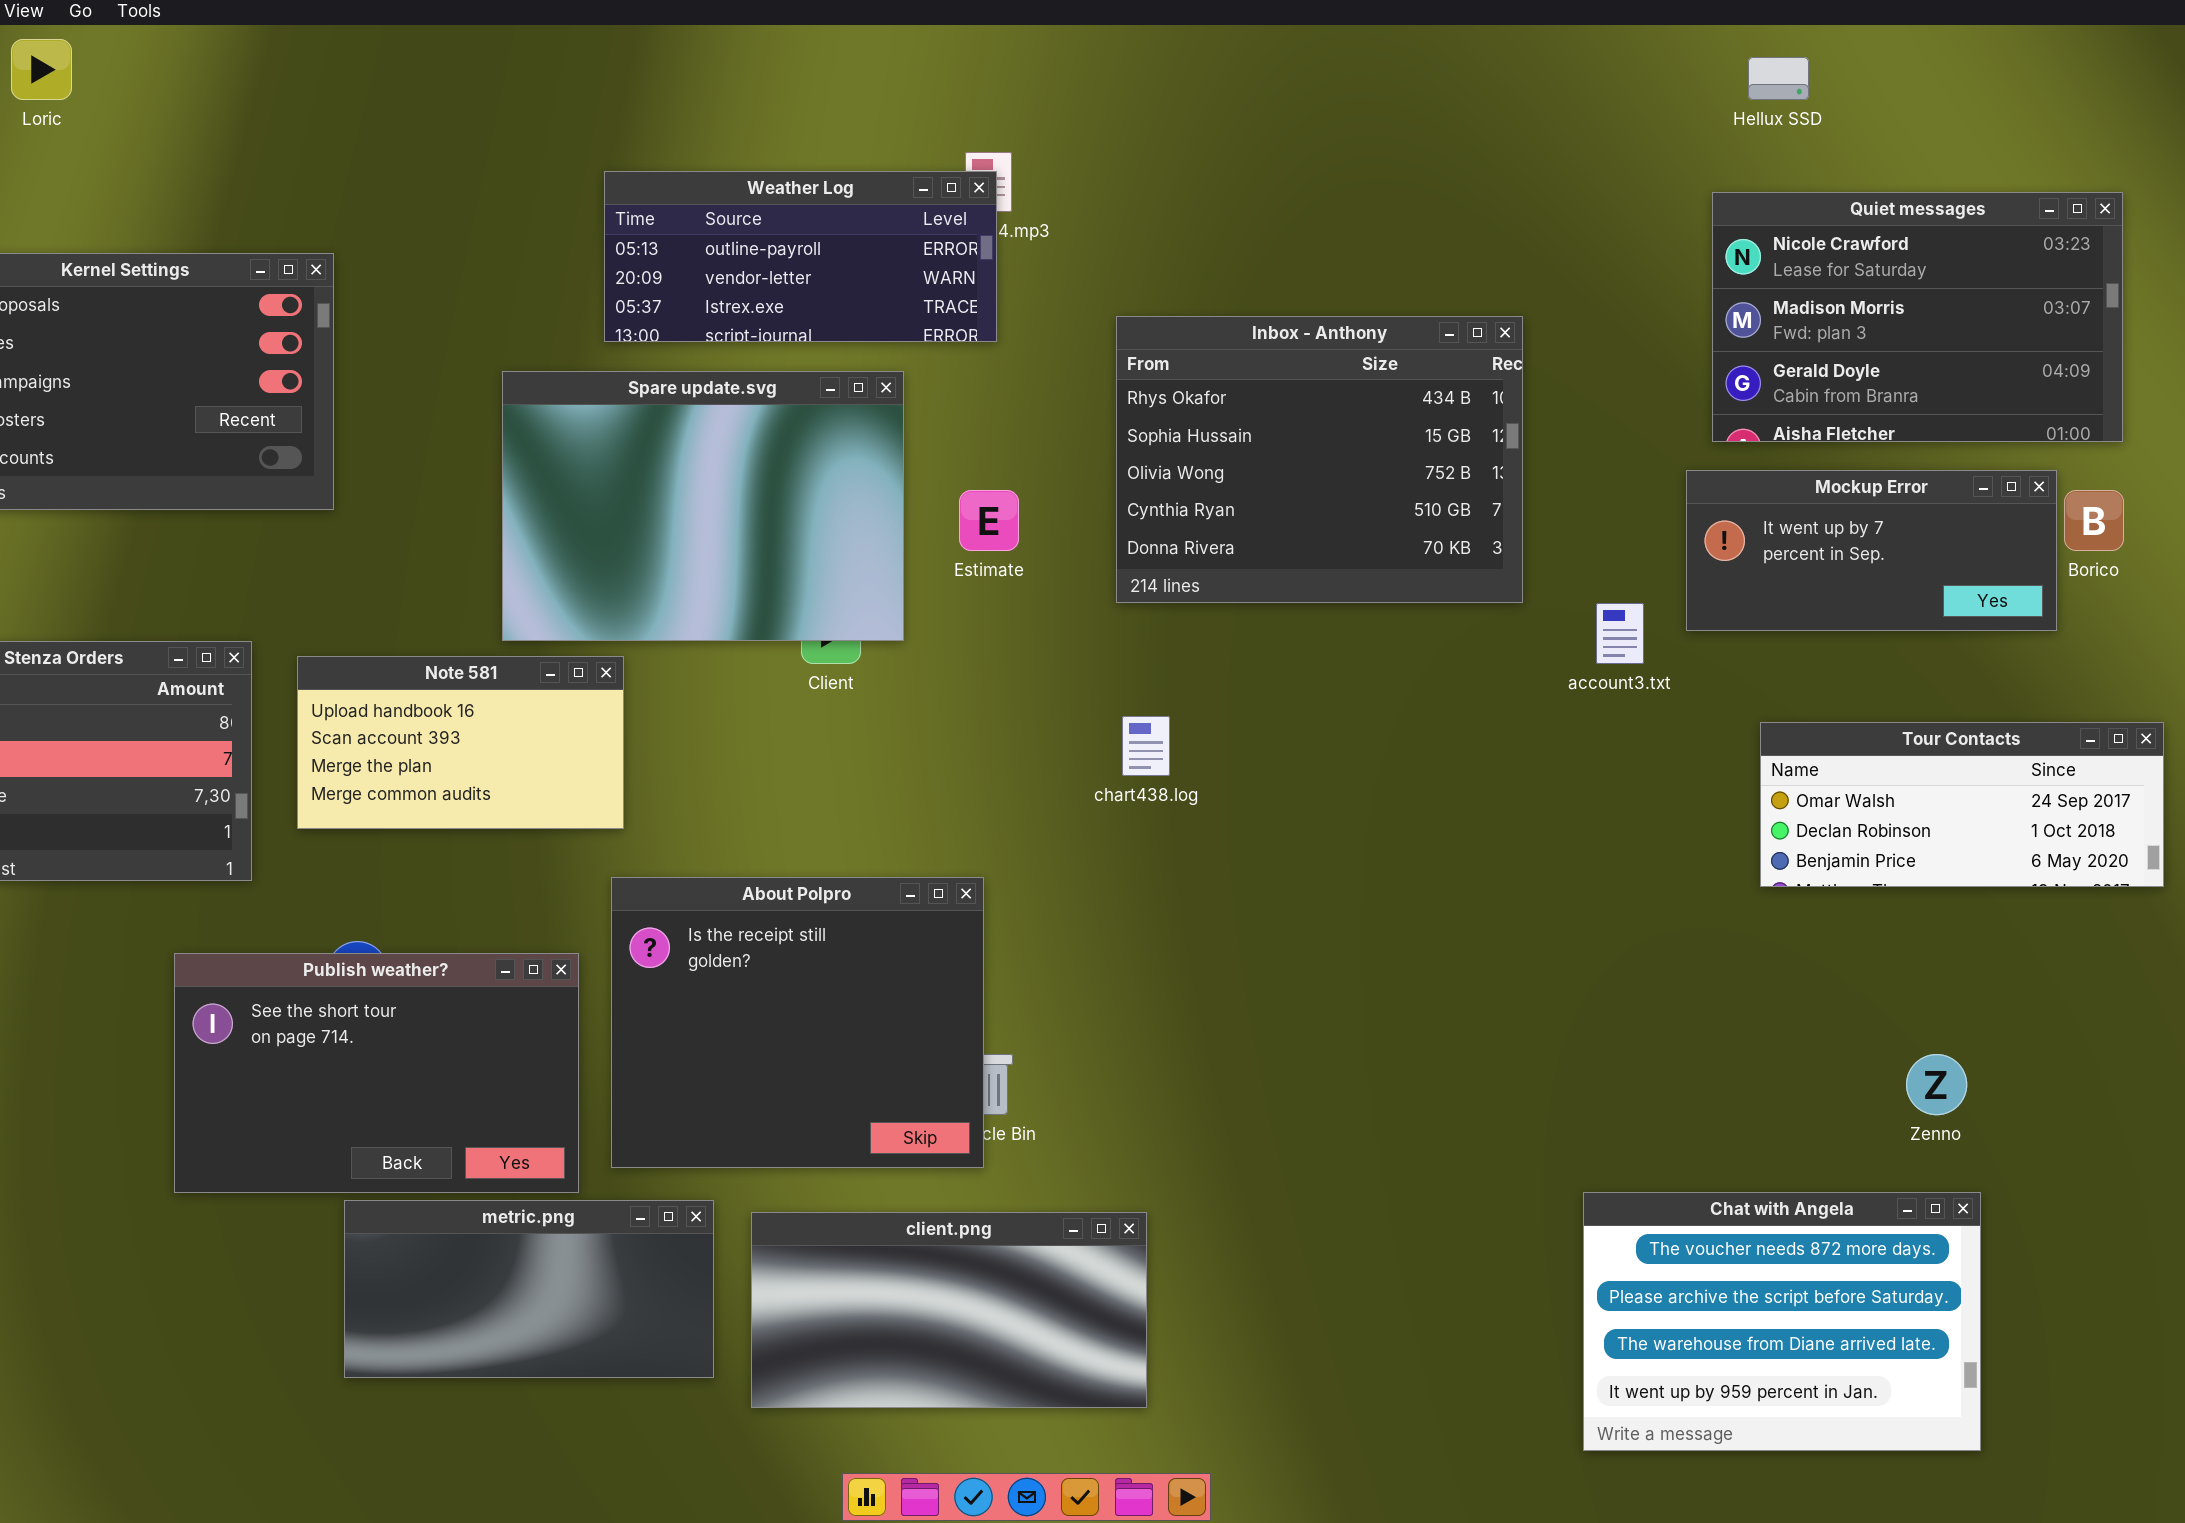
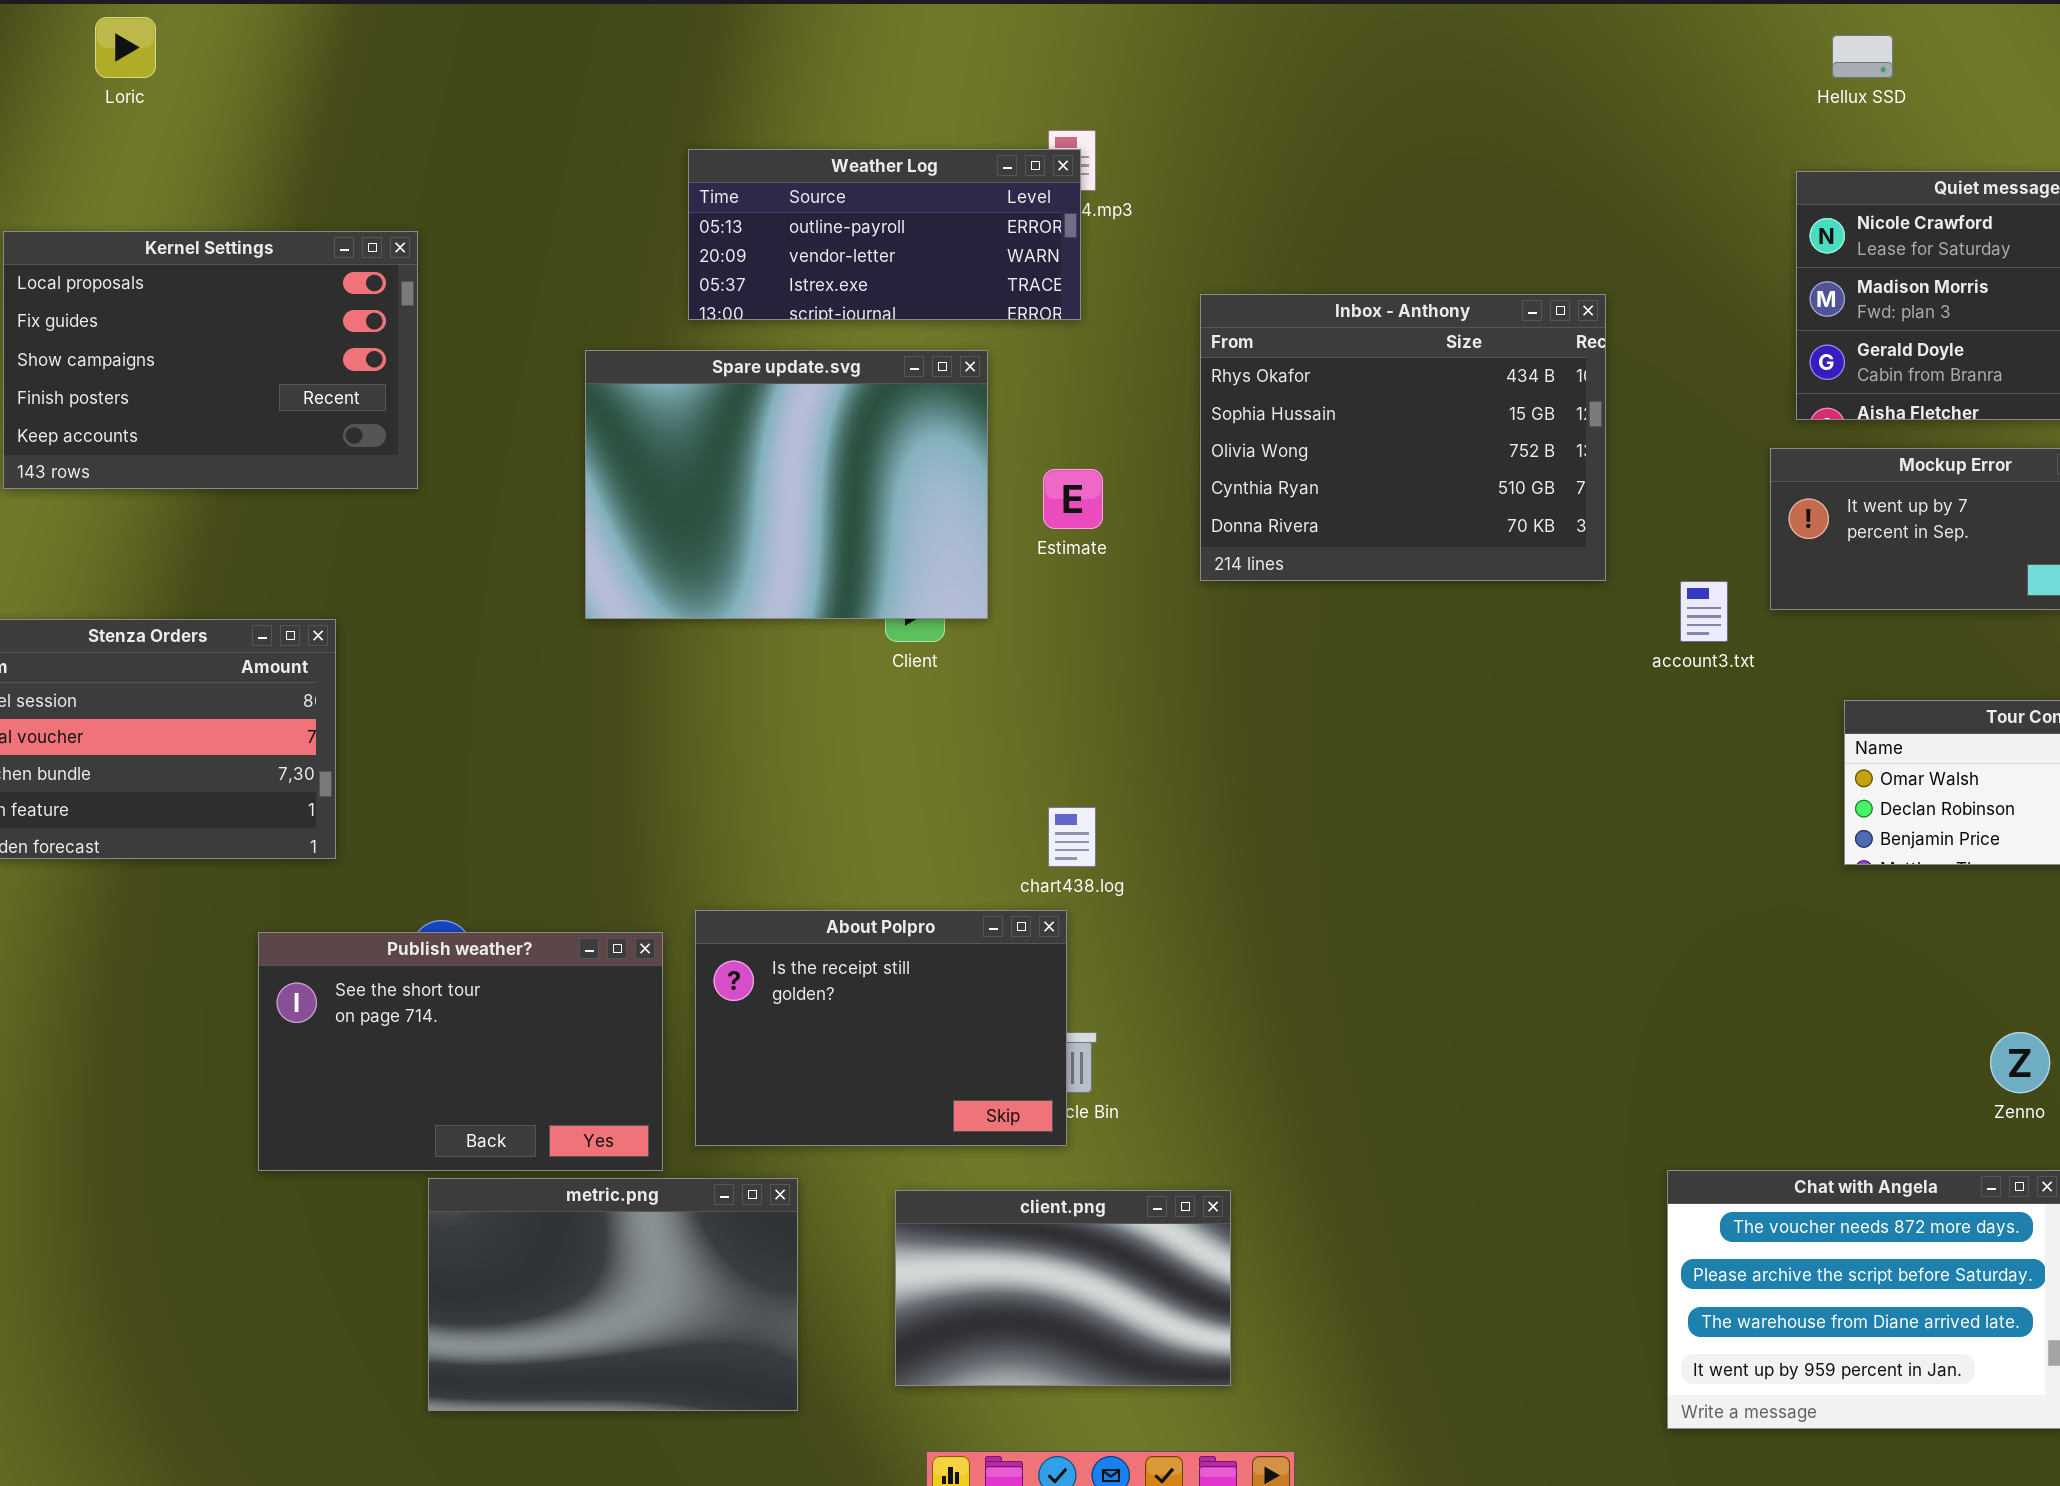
Note 581: [297,656,624,829] -> none, closed
chart438.log: [1122,716,1170,776] -> [1048,807,1096,867], moved
About Polpro: [611,877,984,1168] -> [695,910,1067,1146], resized
metric.png: [344,1200,714,1378] -> [428,1178,798,1411], resized
client.png: [751,1212,1147,1408] -> [895,1190,1231,1386], resized

